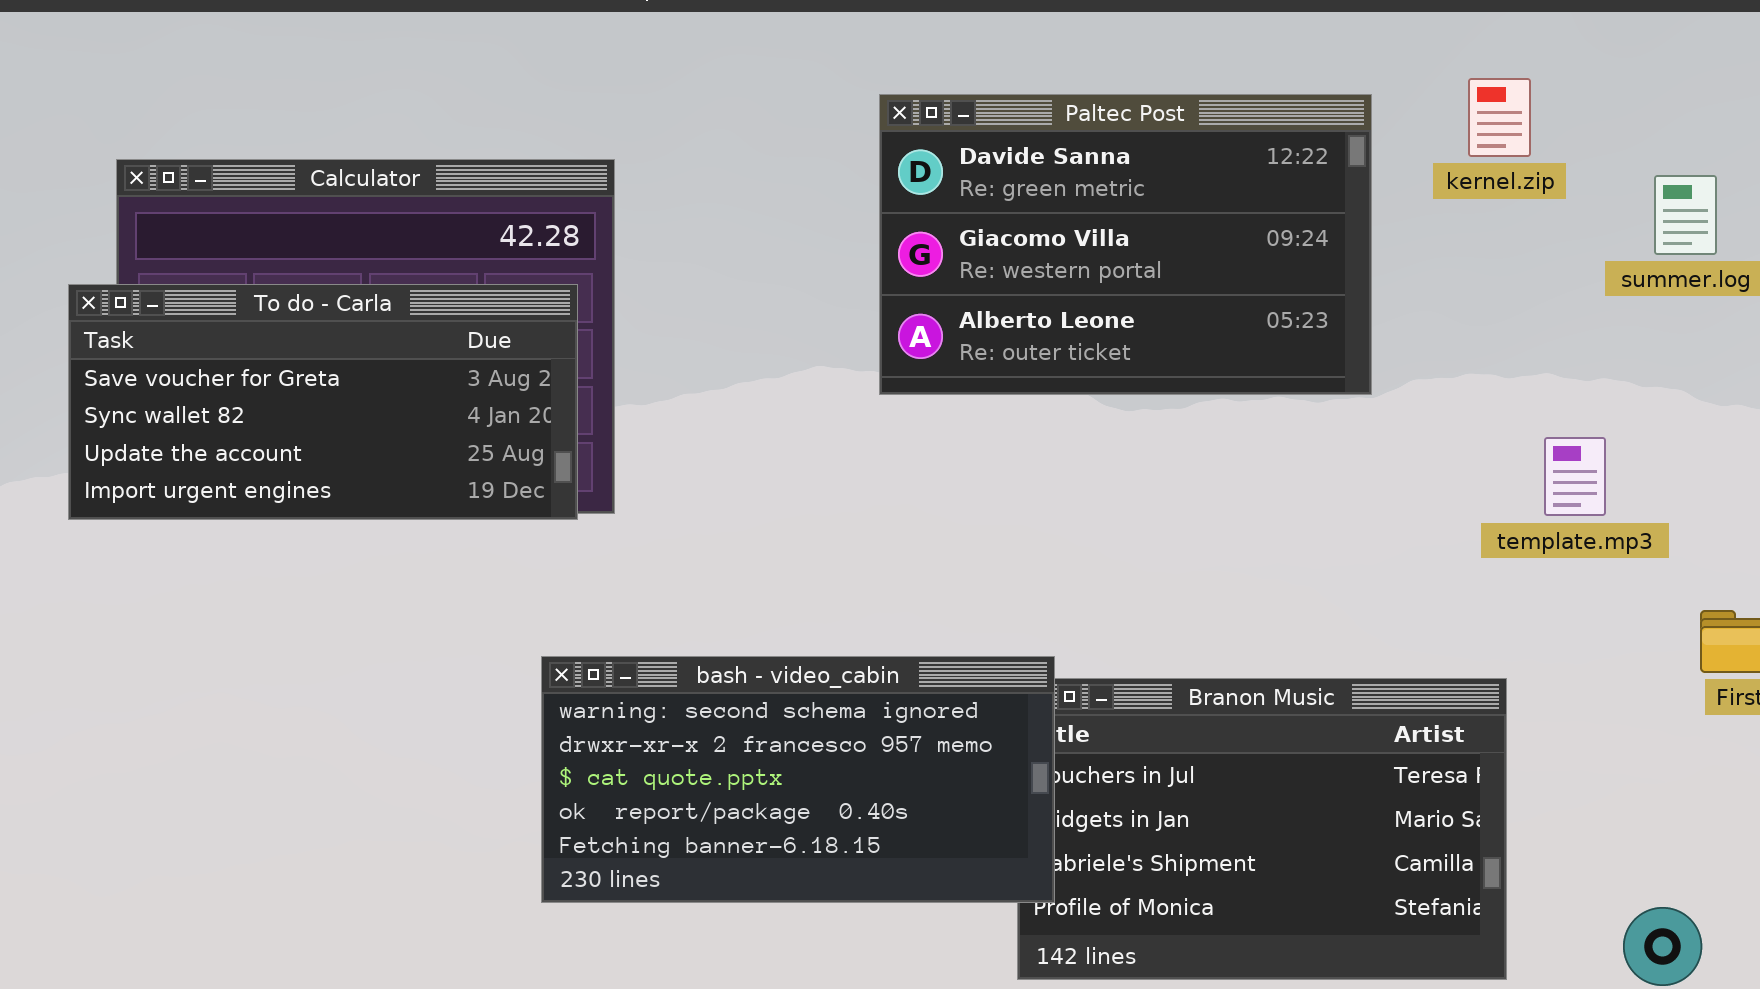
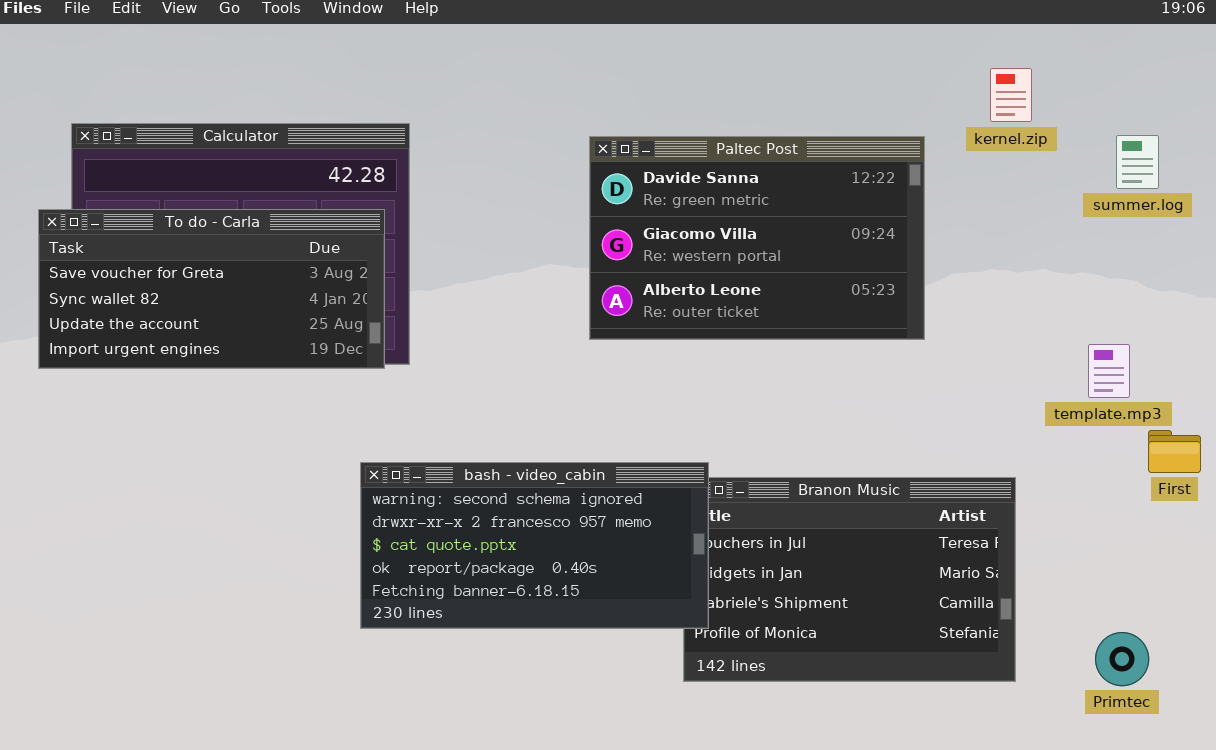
Paltec Post: [879,94,1372,395] -> [589,136,925,340], moved
template.mp3: [1544,437,1606,516] -> [1088,344,1130,398], moved

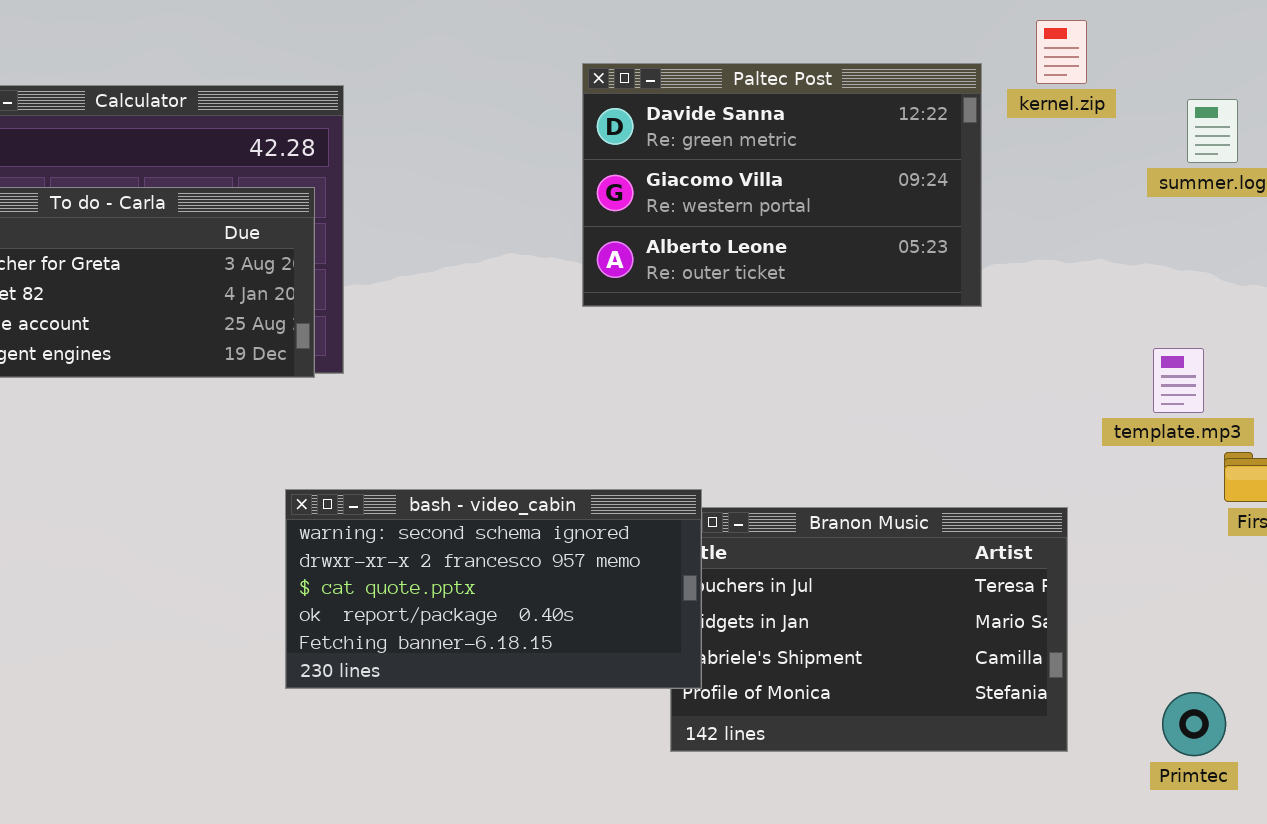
Paltec Post: [589,136,925,340] -> [582,63,982,307], moved

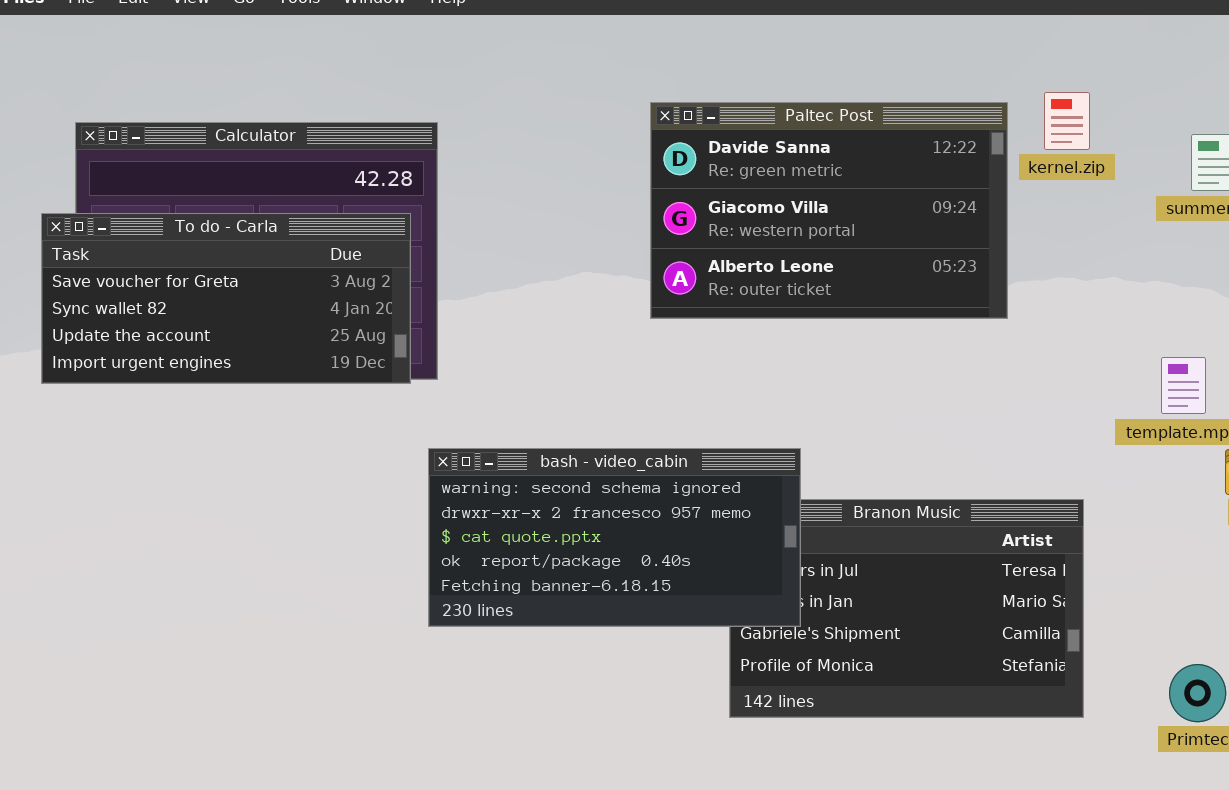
kernel.zip: [1036,20,1087,84] -> [1044,92,1090,150], moved
bash - video_cabin: [285,489,702,689] -> [428,448,801,627], moved

